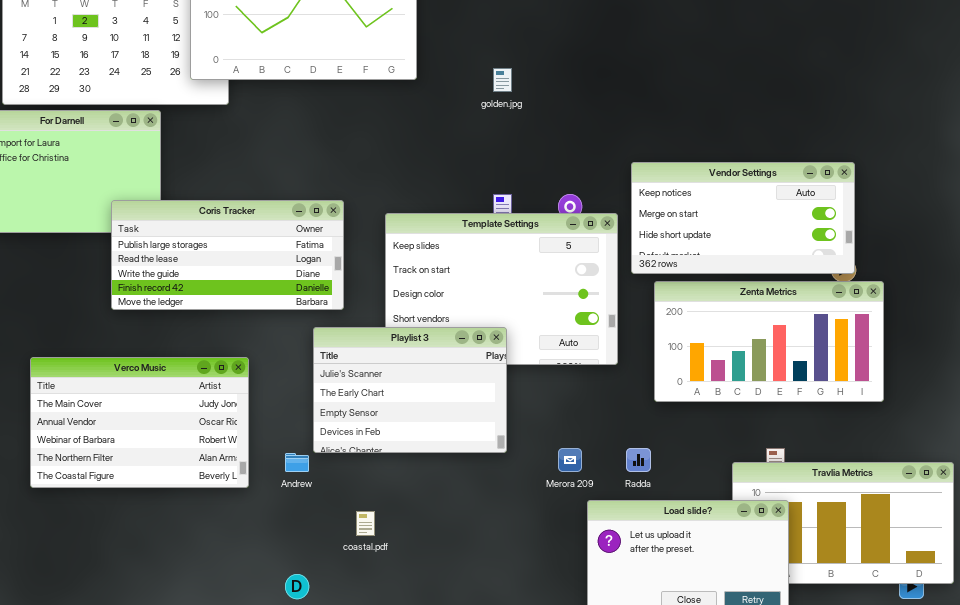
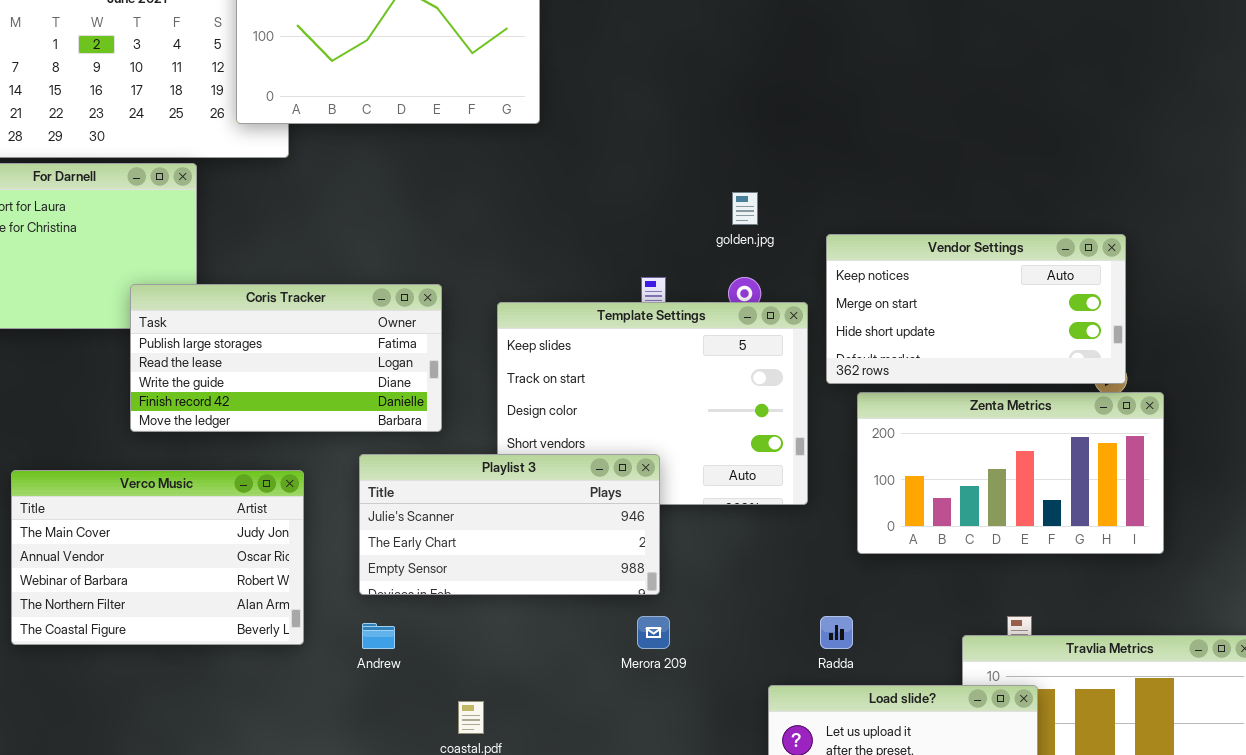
golden.jpg: [493,68,512,92] -> [732,192,758,225], moved
Playlist 3: [313,327,507,453] -> [359,454,660,595], resized
Verco Music: [30,357,249,488] -> [11,470,304,645], moved
Merora 209: [558,448,582,472] -> [637,616,670,649], moved

